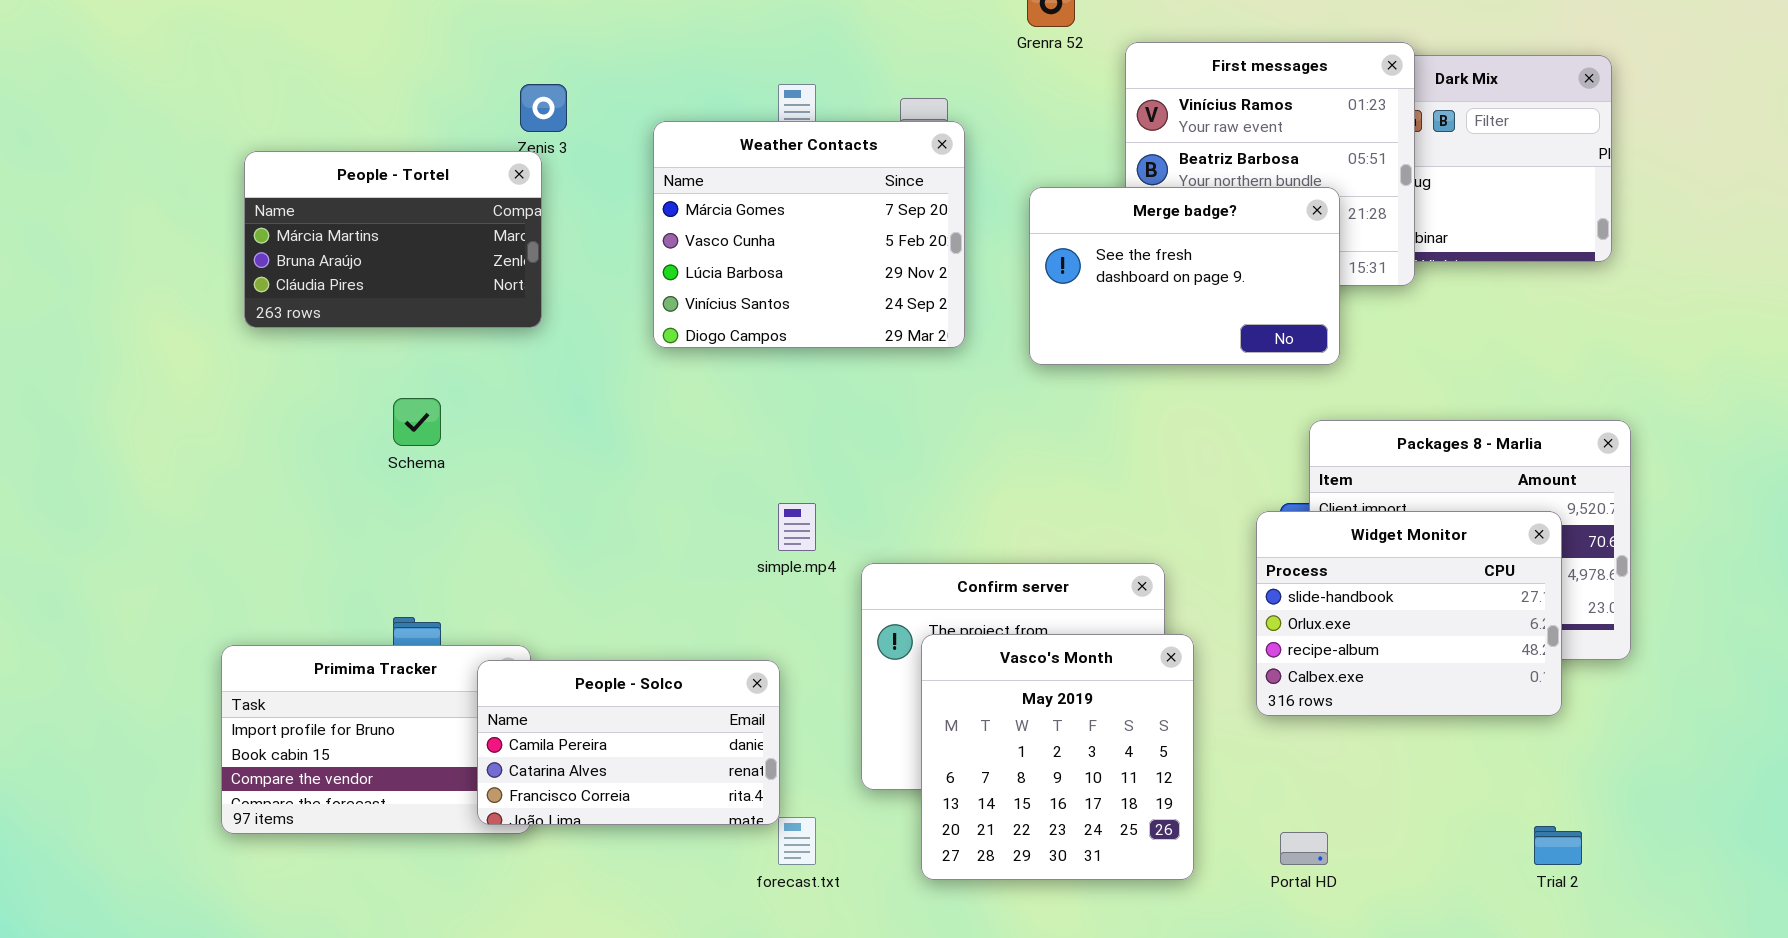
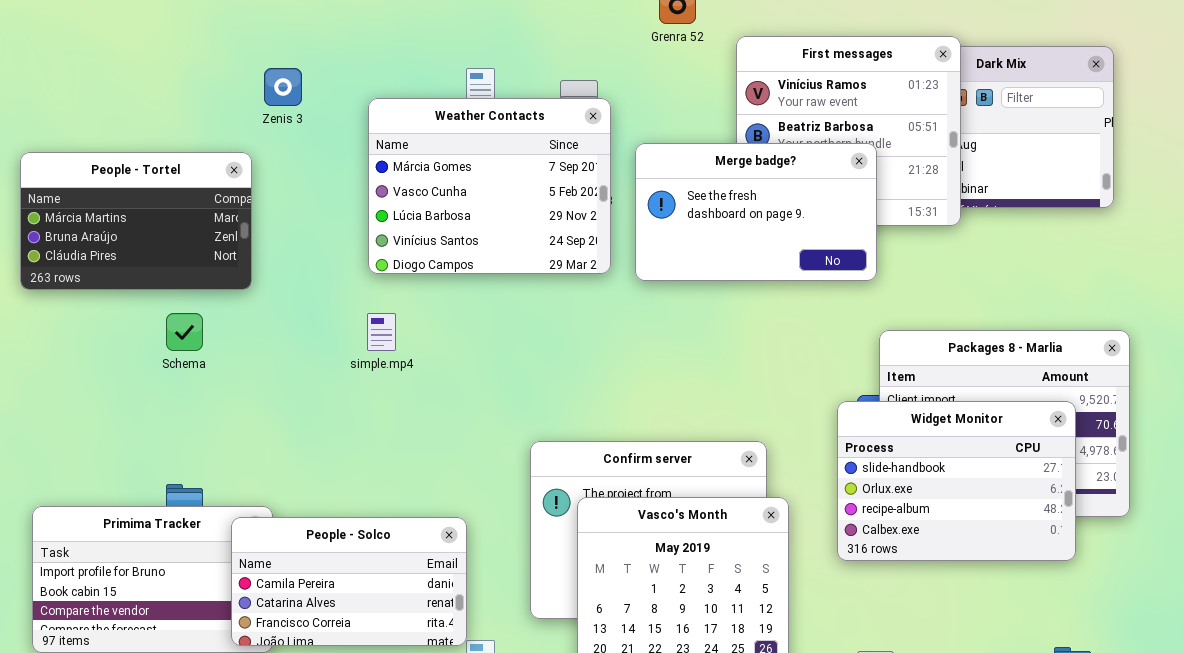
People - Tortel: [244,151,542,328] -> [20,152,252,290], moved
Merge badge?: [1029,187,1340,365] -> [635,143,877,281], moved
simple.mp4: [778,503,816,551] -> [367,313,396,351], moved

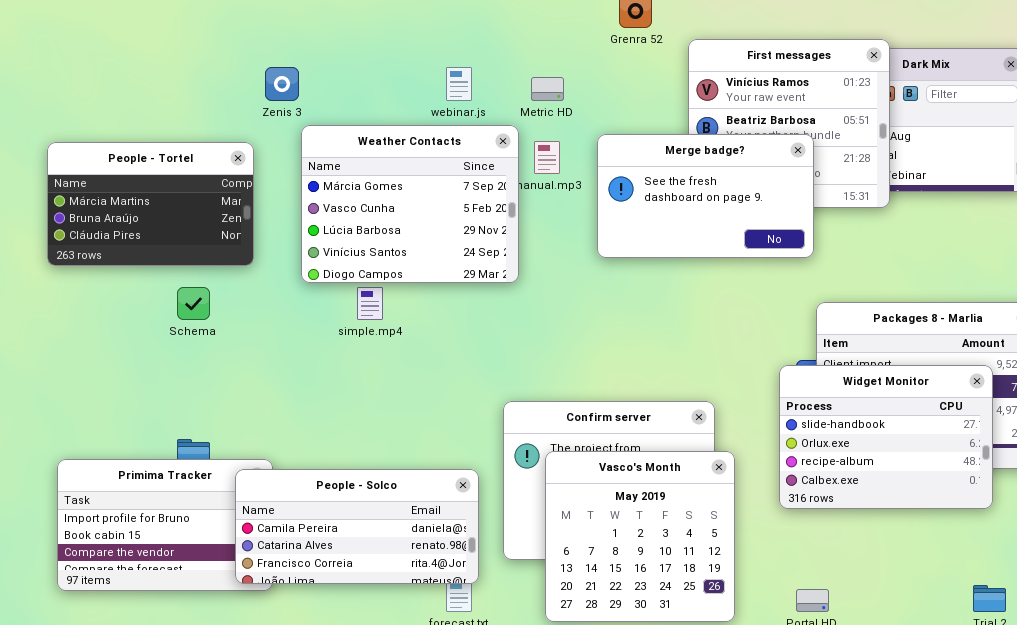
Weather Contacts: [368,98,611,274] -> [301,125,519,283], moved
People - Solco: [231,517,467,646] -> [235,469,479,584], resized

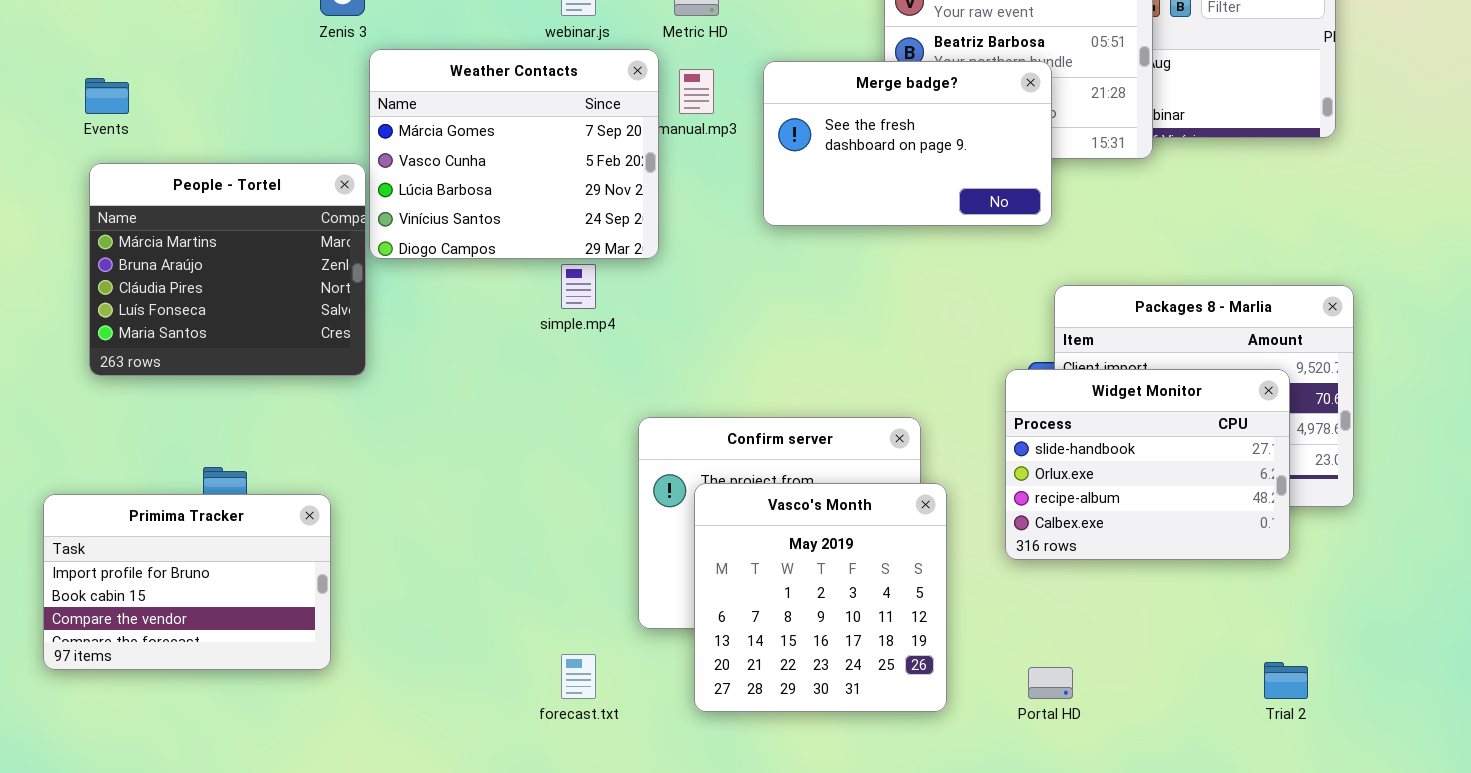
People - Tortel: [47,142,254,266] -> [89,163,366,376], moved, resized
simple.mp4: [357,287,383,320] -> [561,264,596,309], moved
People - Solco: [235,469,479,584] -> none, closed

